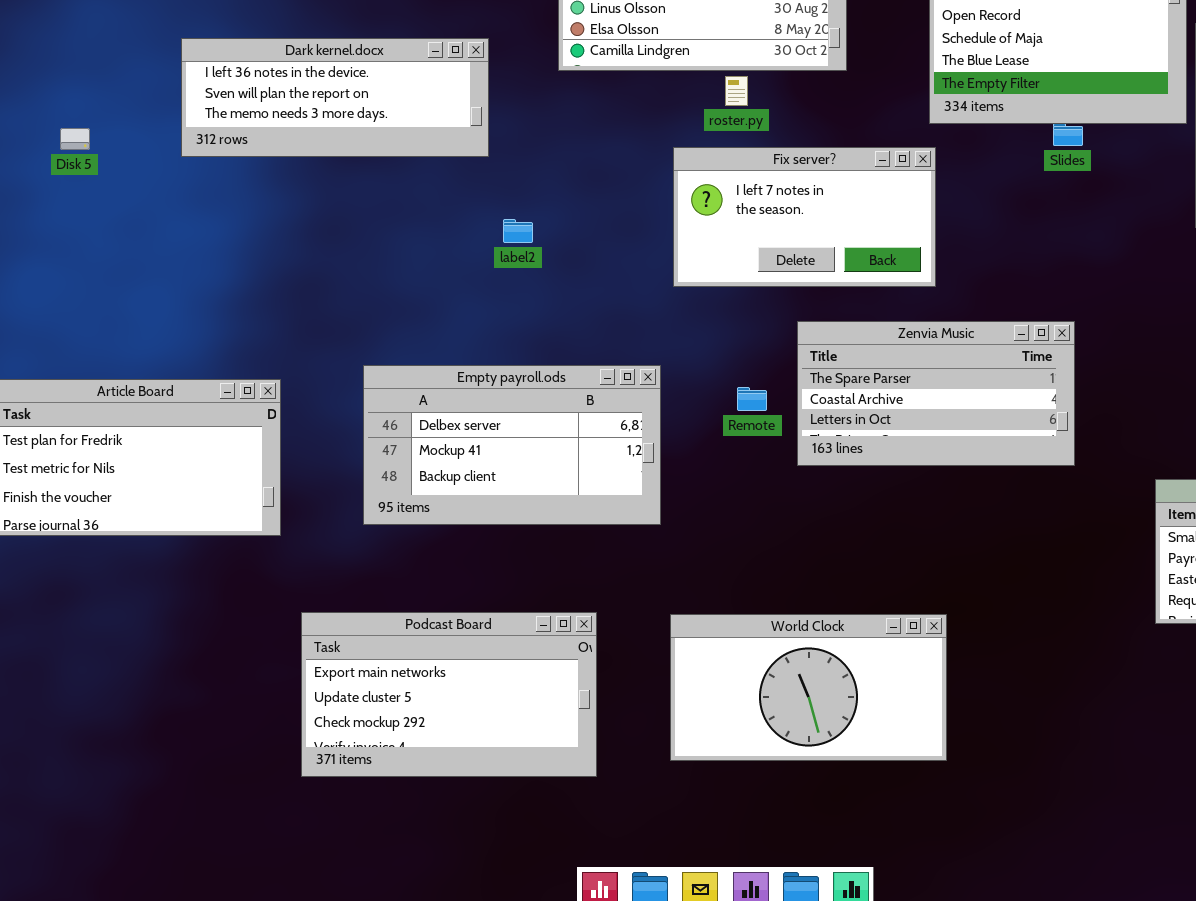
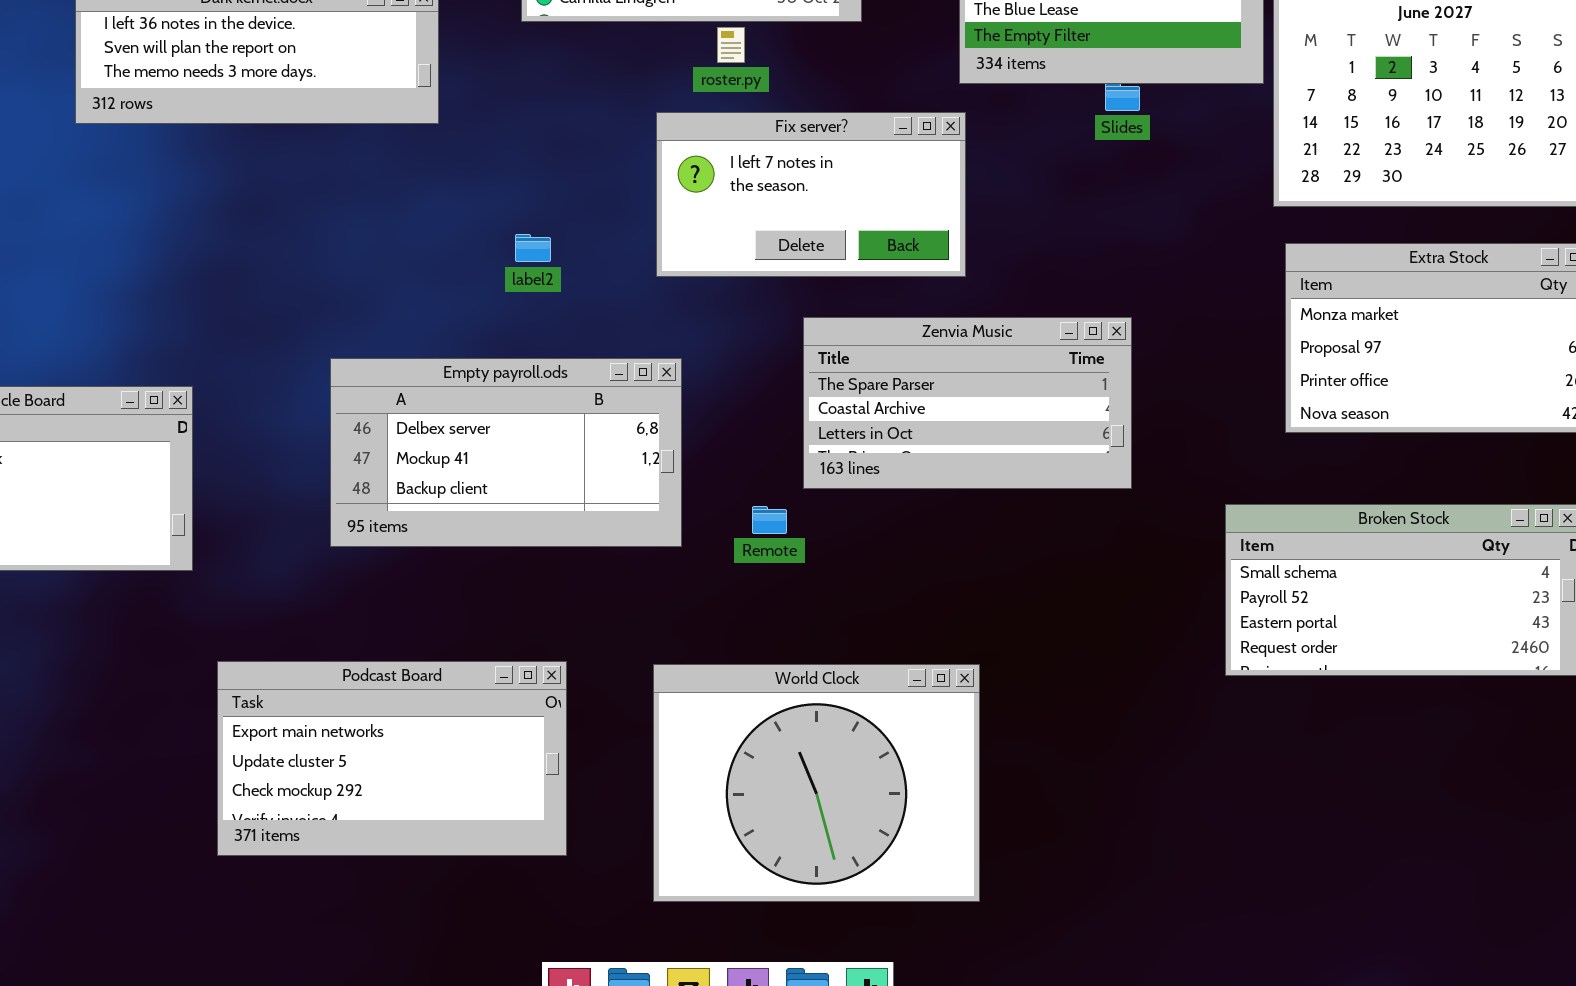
label2: [503,219,533,243] -> [515,234,551,262], moved
Empty payroll.ods: [363,365,661,525] -> [330,358,682,547], moved
Remote: [737,387,767,411] -> [752,506,787,534], moved
World Clock: [670,614,947,761] -> [653,664,980,902], resized

